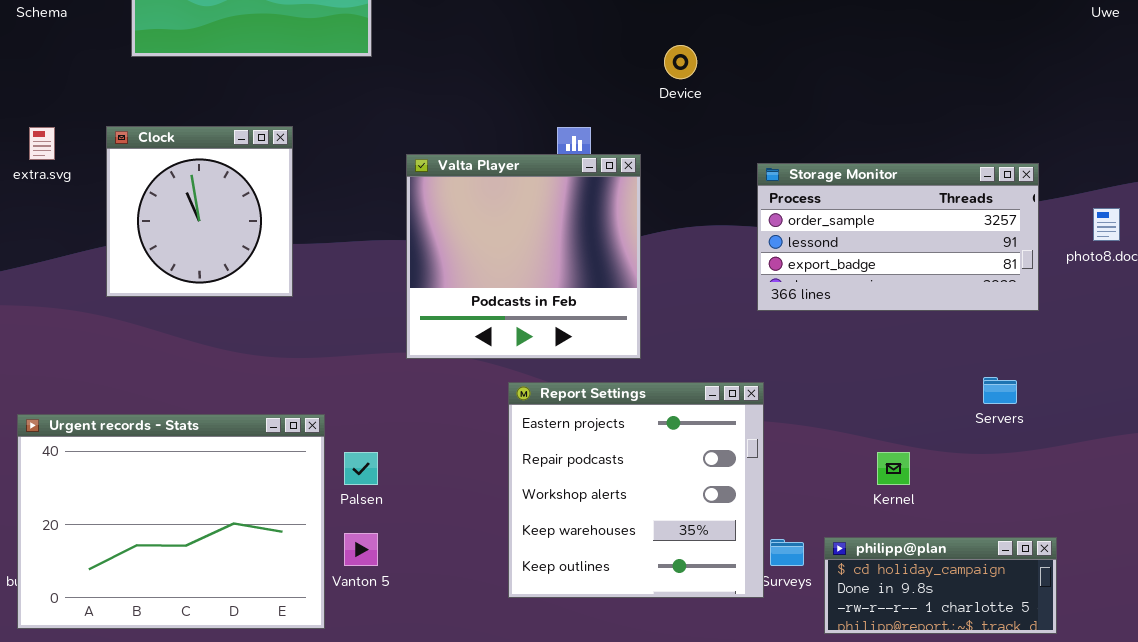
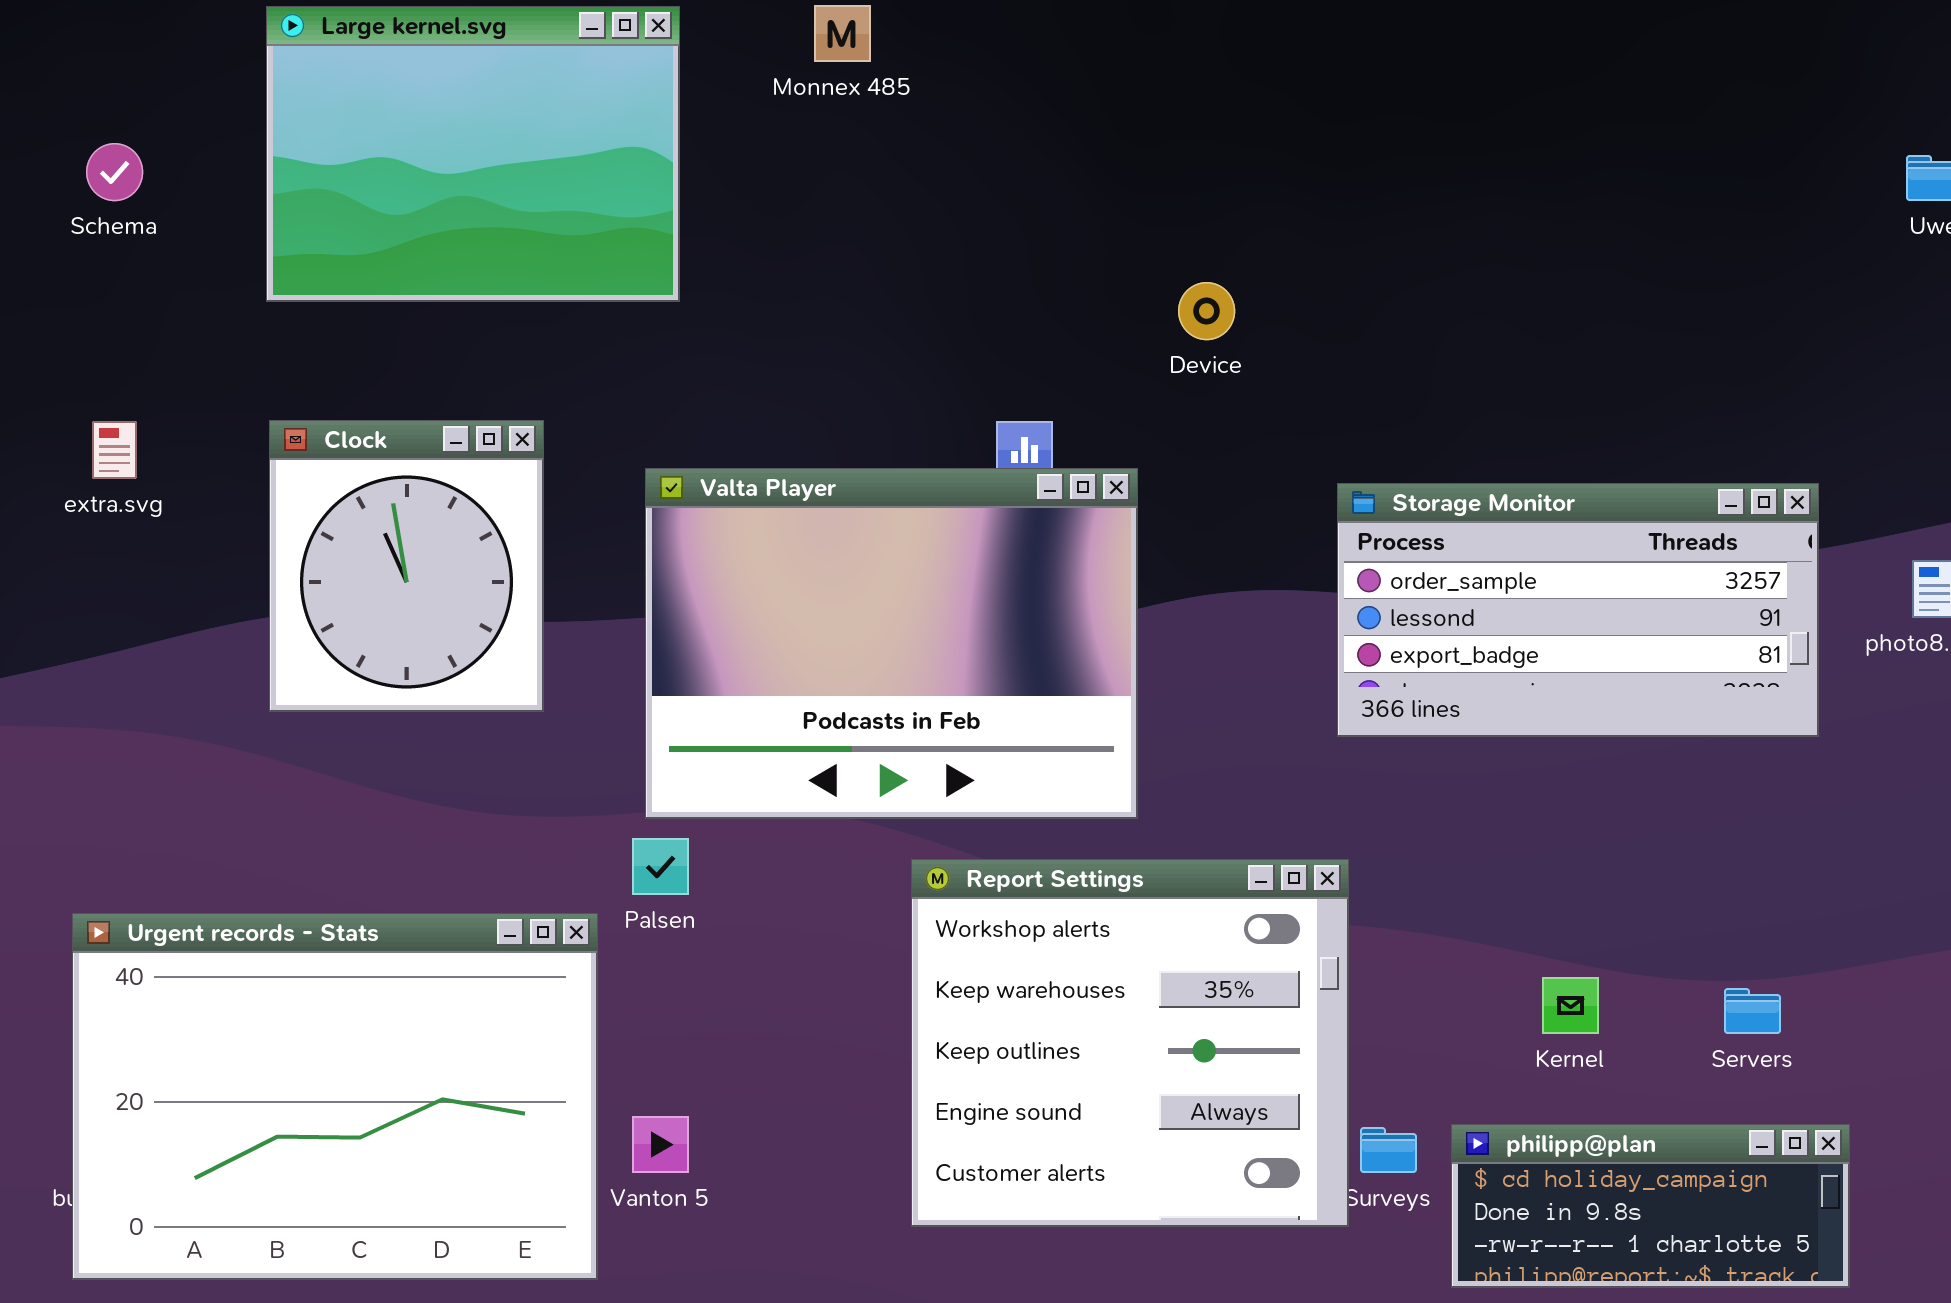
Clock: [106,126,293,297] -> [269,420,544,712], resized
Valta Player: [406,154,641,359] -> [645,468,1138,819], resized
Servers: [983,377,1017,404] -> [1724,988,1781,1034], moved
Report Settings: [508,382,764,598] -> [911,859,1349,1227], scrolled down 2 rows
Palsen: [344,452,378,485] -> [632,838,689,895], moved

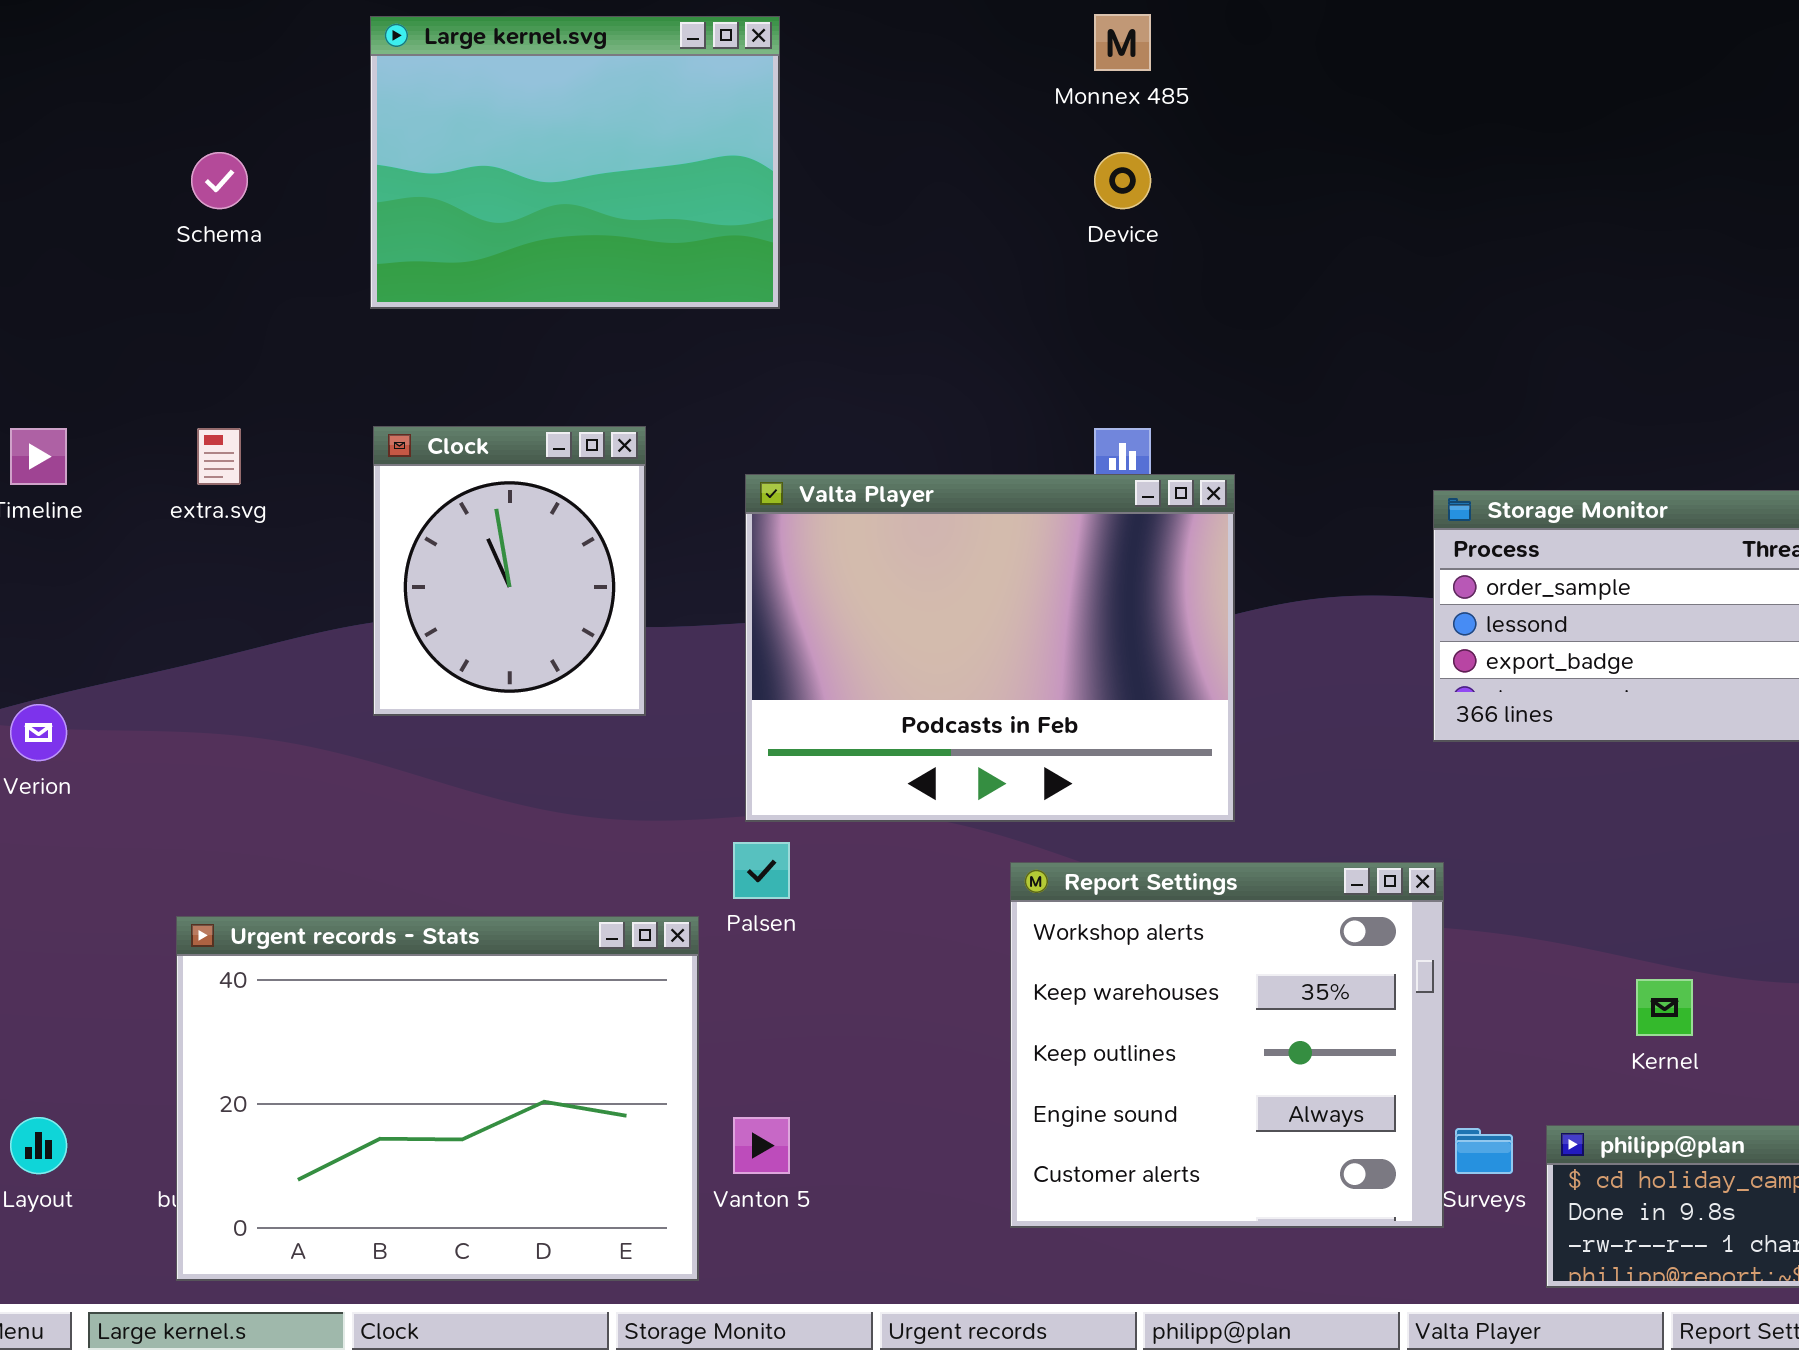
Monnex 485: [814,5,871,62] -> [1094,14,1151,71], moved
Device: [1178,282,1235,340] -> [1094,152,1151,209], moved

